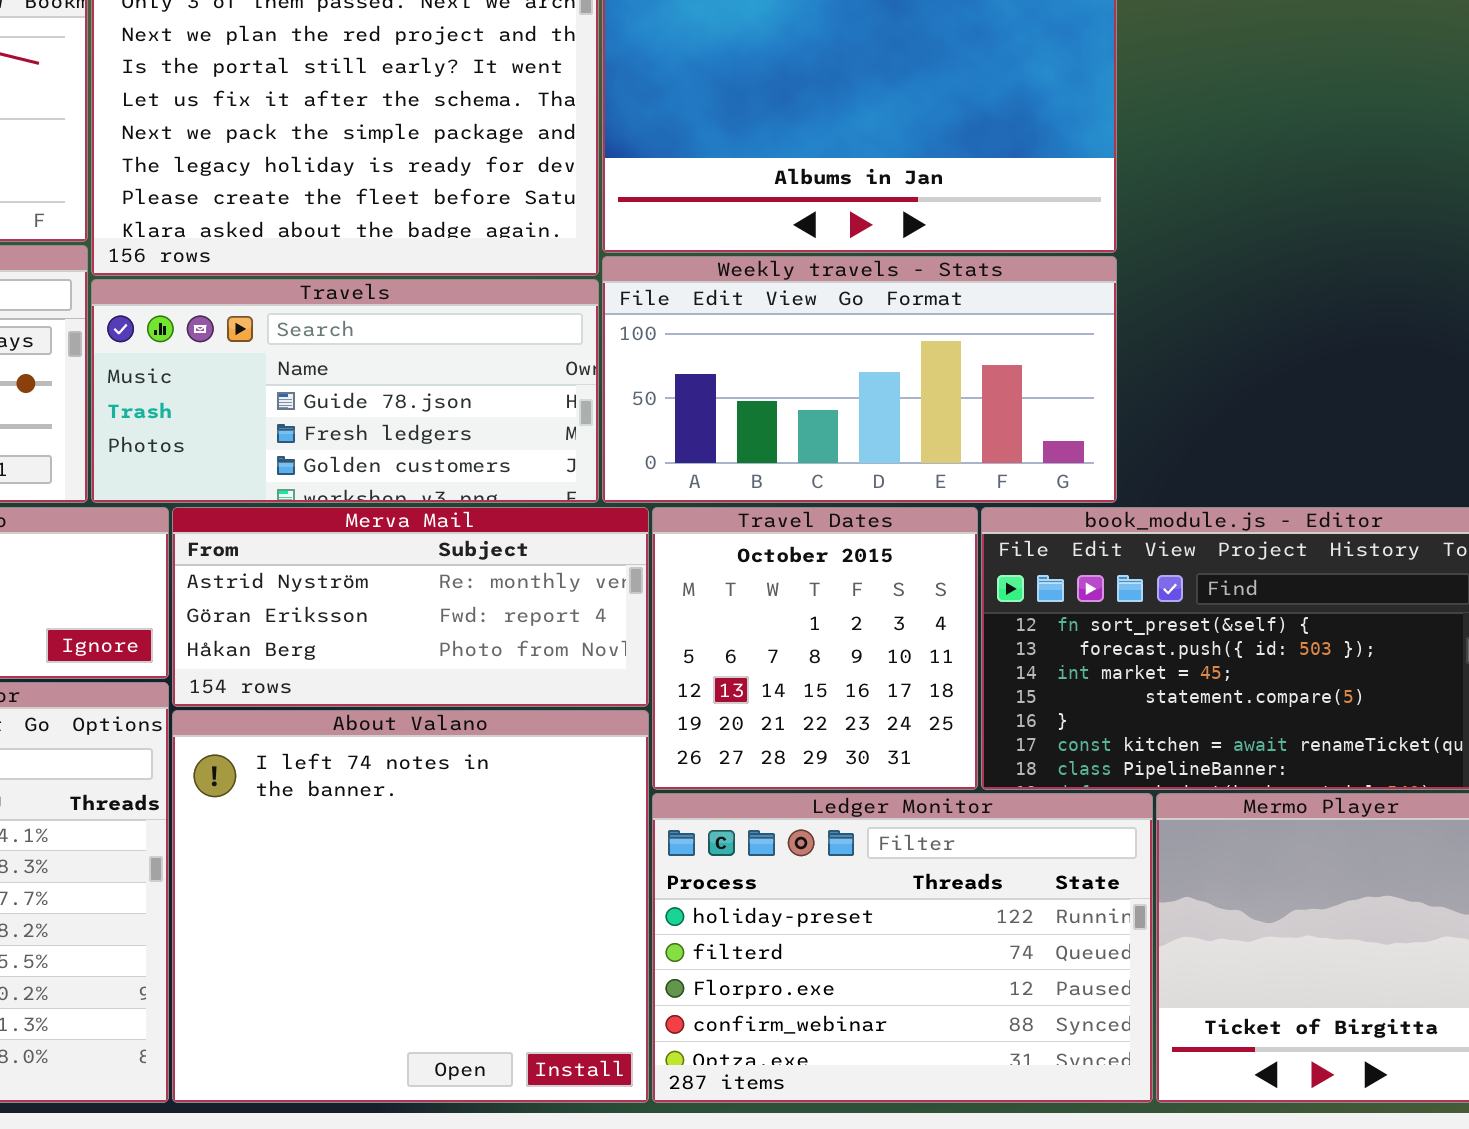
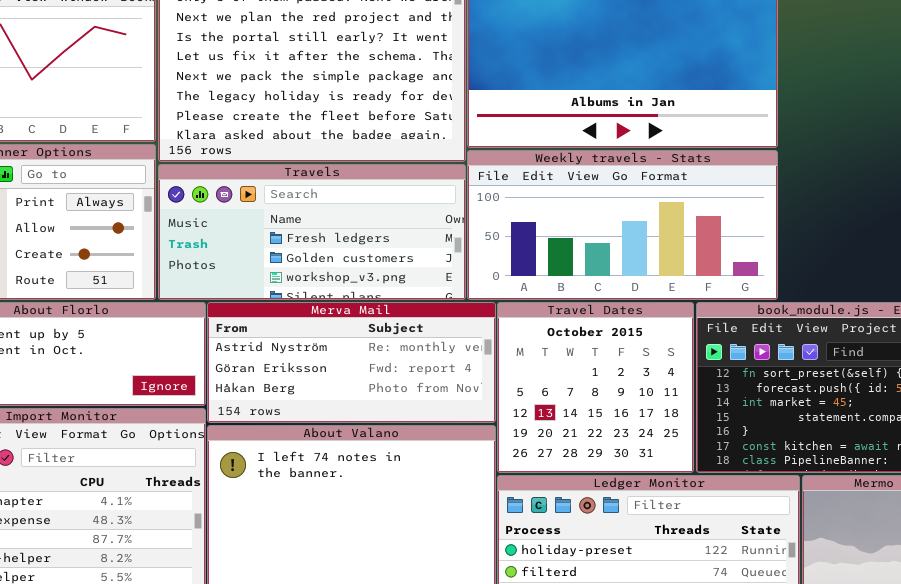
Travels: [91,279,599,503] -> [158,164,466,300], scrolled down 1 row

